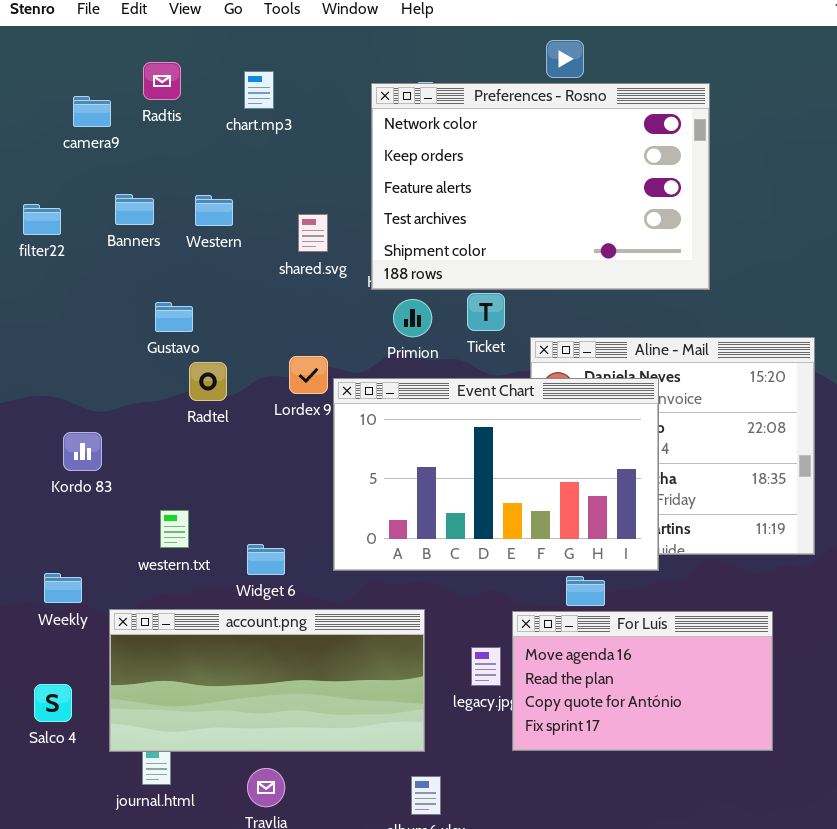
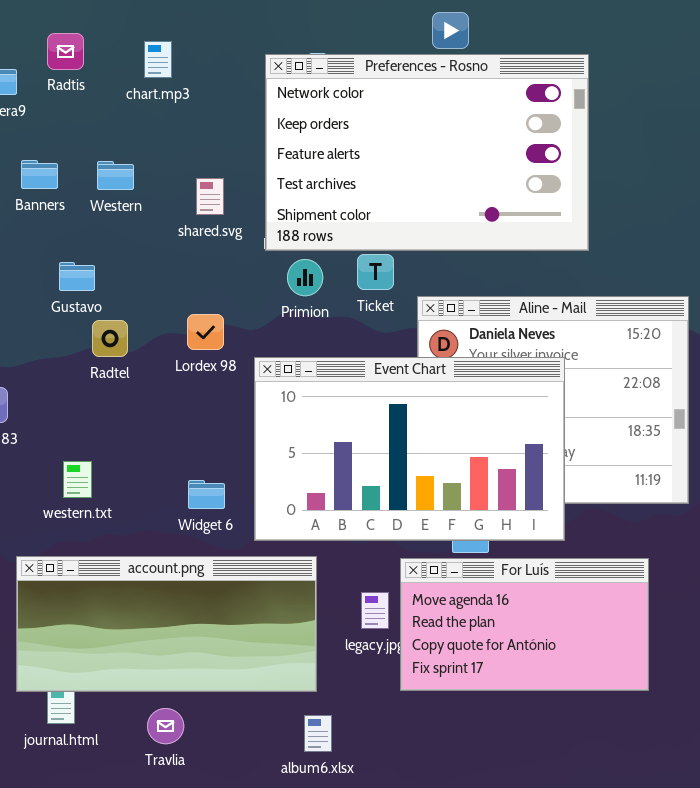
Event Chart: [333,378,659,571] -> [254,357,565,541], moved
Widget 6: [247,544,285,575] -> [188,480,225,509], moved

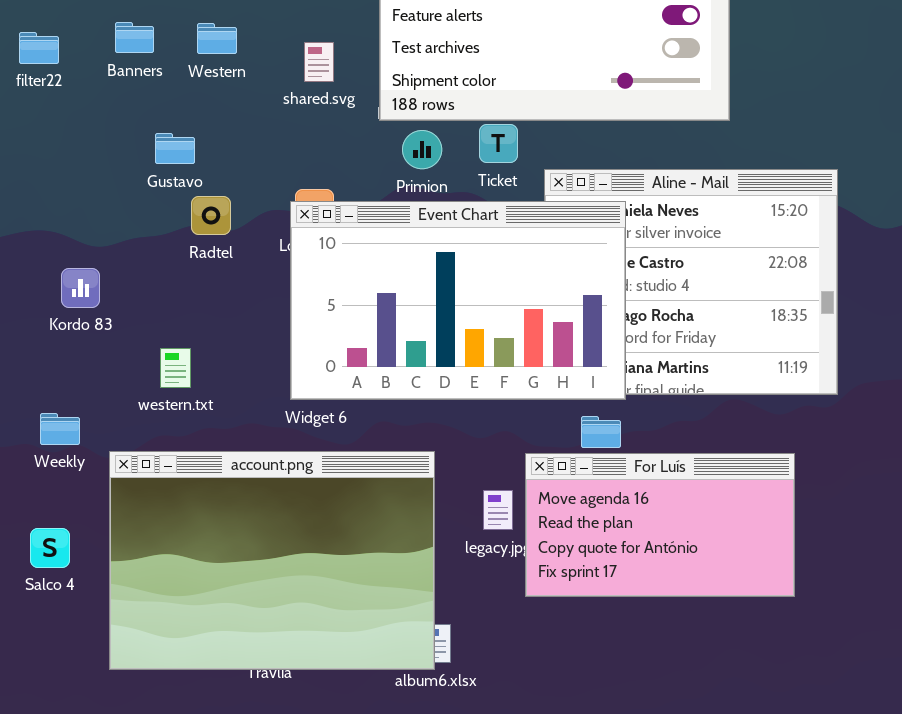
Event Chart: [254,357,565,541] -> [290,201,626,400], moved
account.png: [16,556,317,692] -> [109,451,435,670], resized

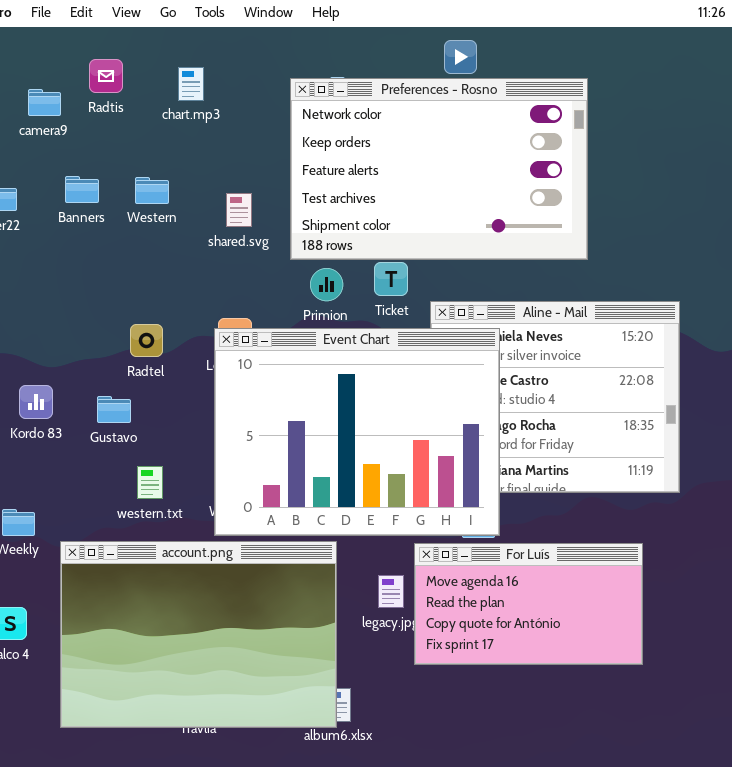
Gustavo: [155,133,195,164] -> [97,396,131,423], moved
Event Chart: [290,201,626,400] -> [214,328,500,536], resized
western.txt: [160,348,191,388] -> [137,466,163,499], moved

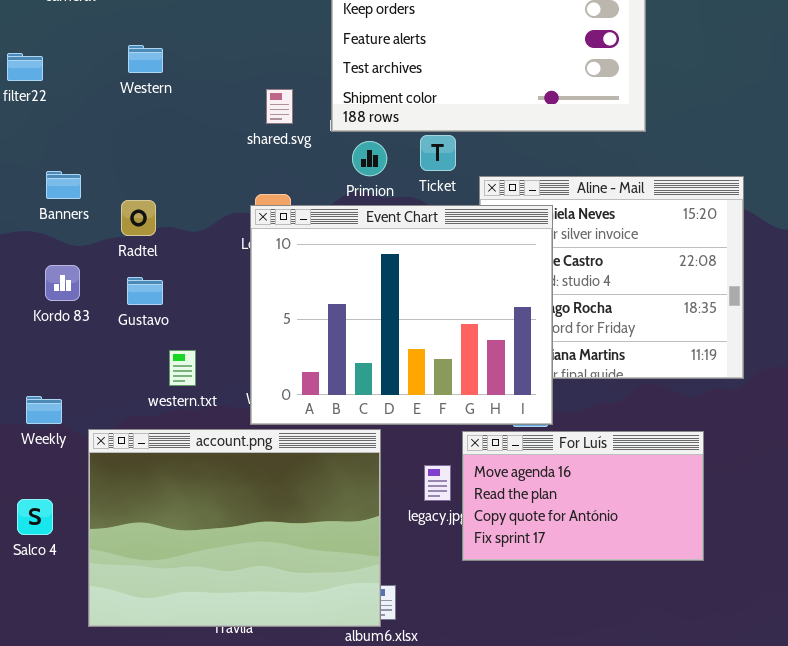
Banners: [65,176,99,203] -> [46,171,81,199], moved
Western: [135,177,169,204] -> [128,45,163,73], moved
shared.svg: [226,193,252,227] -> [266,89,293,124], moved
Radtel: [130,324,163,357] -> [121,200,156,236], moved

